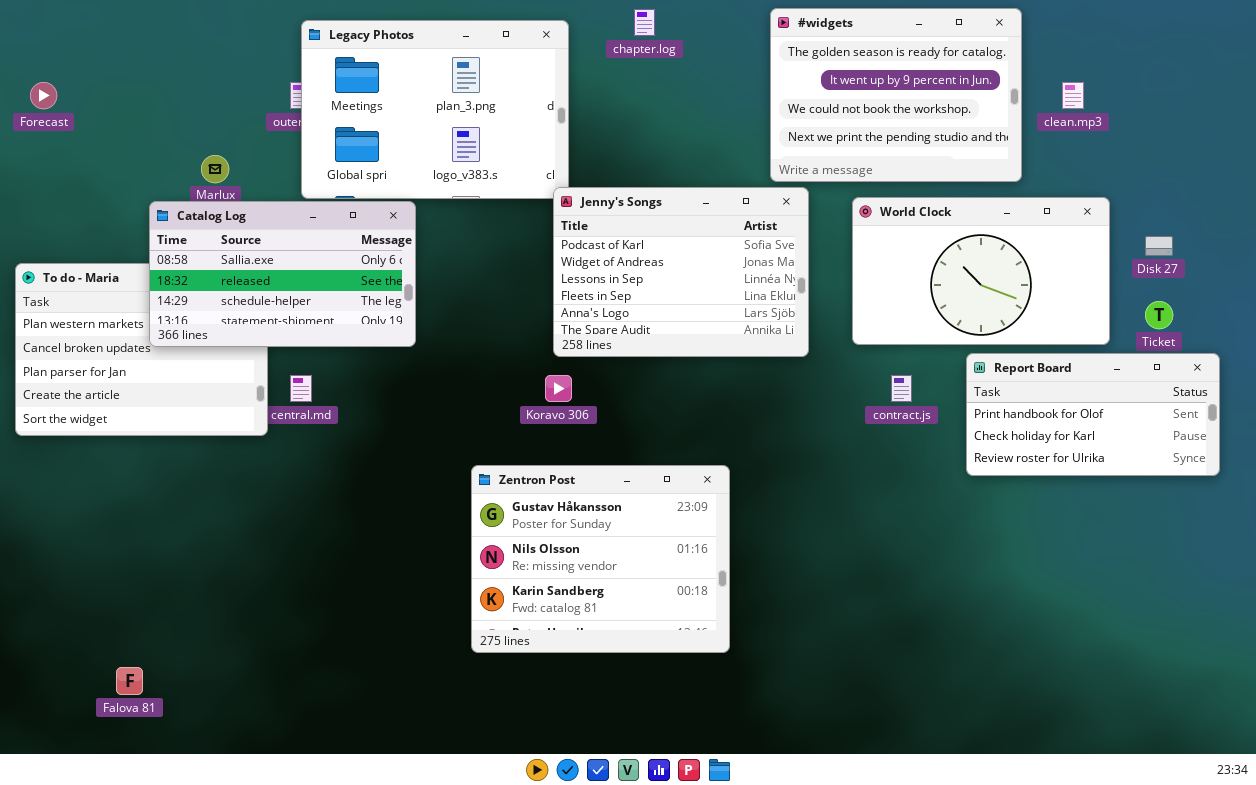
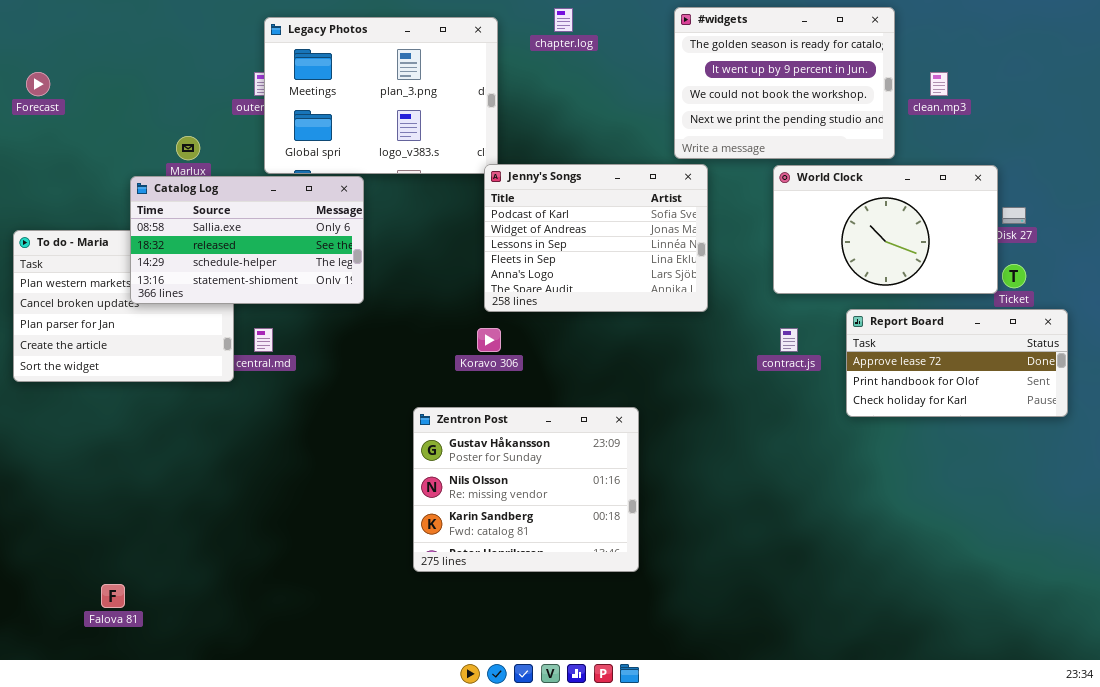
World Clock: [852,197,1110,345] -> [773,165,998,294], moved
Report Board: [966,353,1220,476] -> [846,309,1068,417], scrolled up 1 row

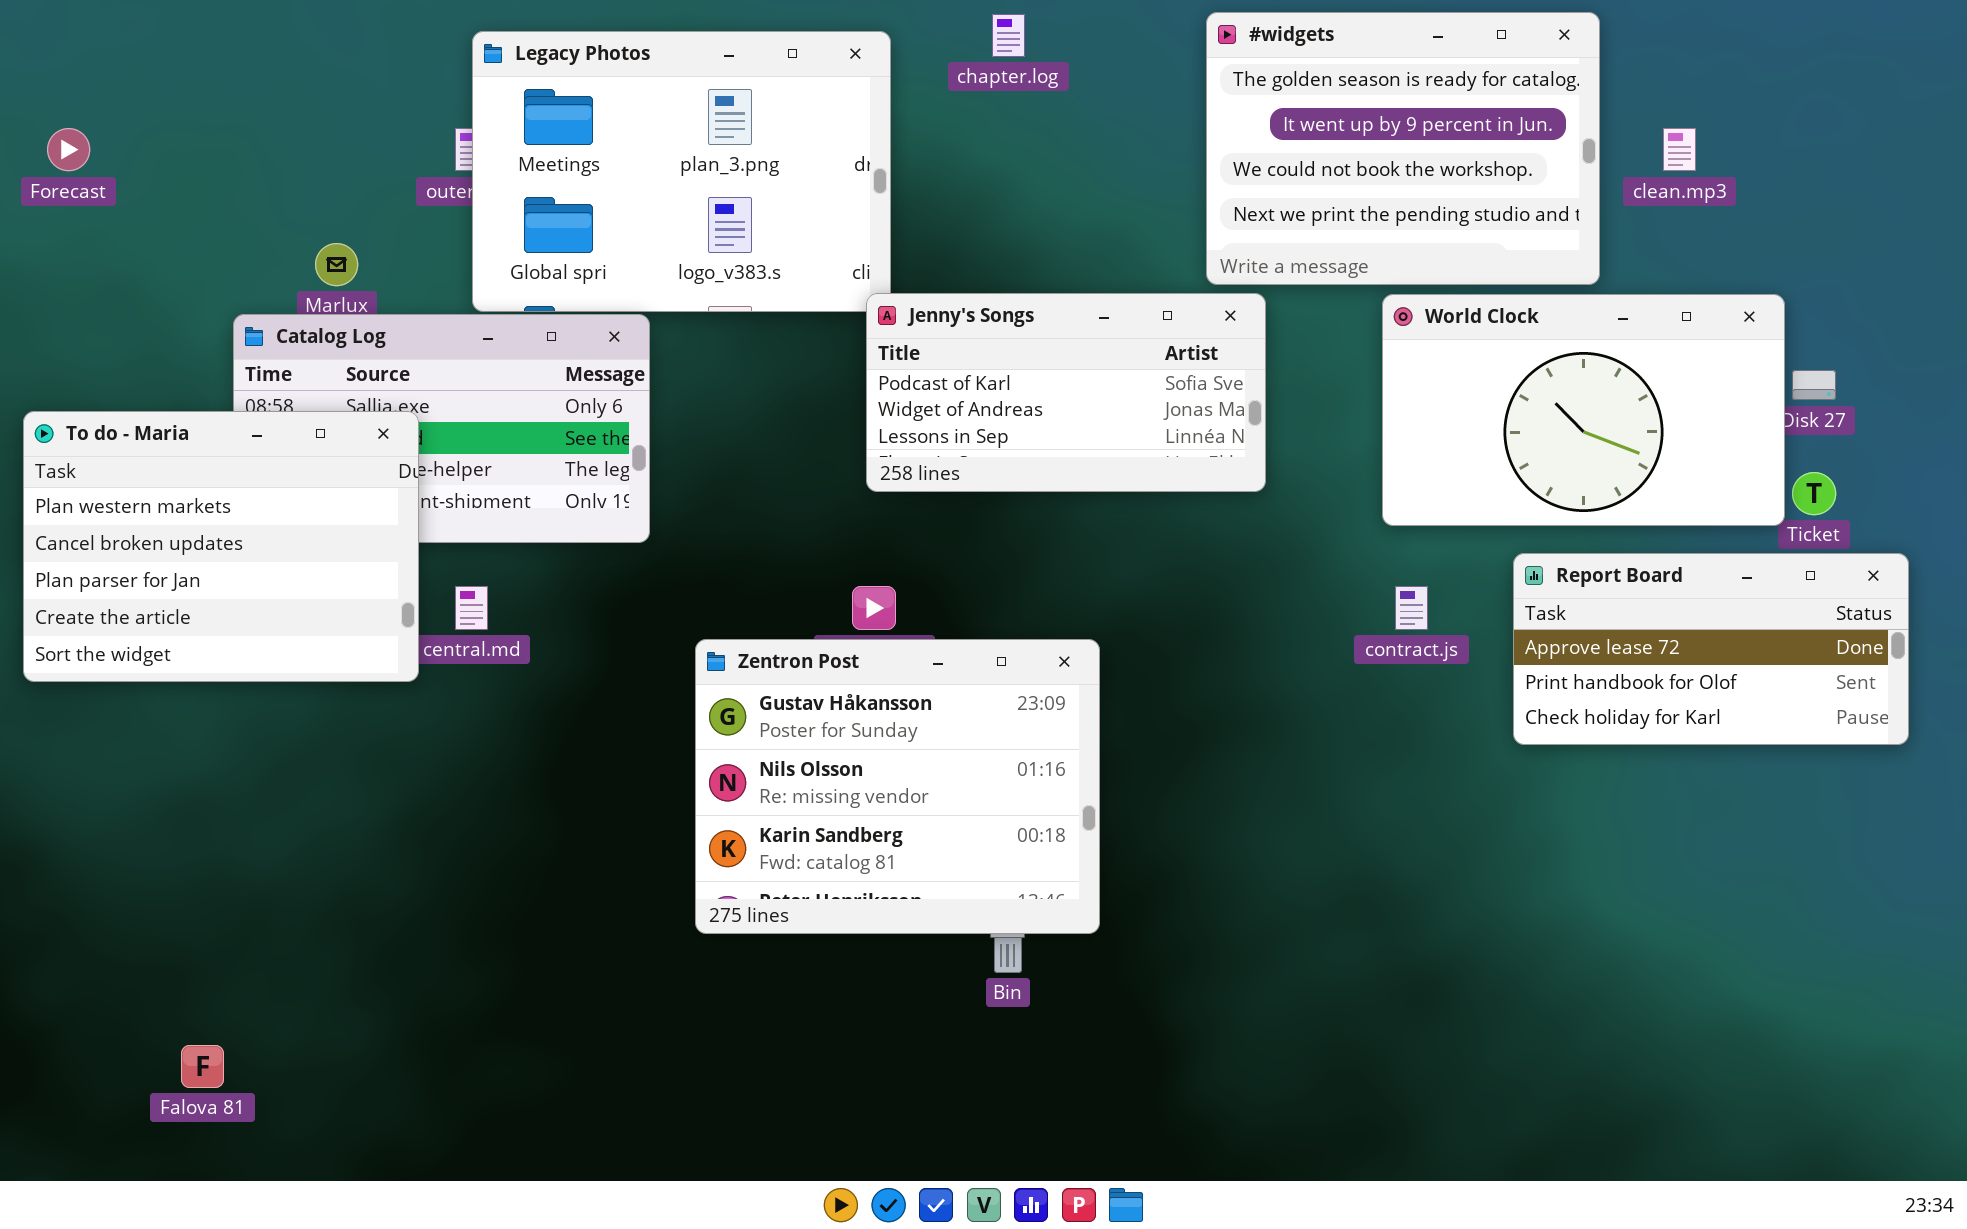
Jenny's Songs: [484,164,708,312] -> [866,293,1266,492], resized
To do - Maria: [13,230,234,382] -> [23,411,419,682], raised
Zentron Post: [413,407,639,572] -> [695,639,1100,934], moved

